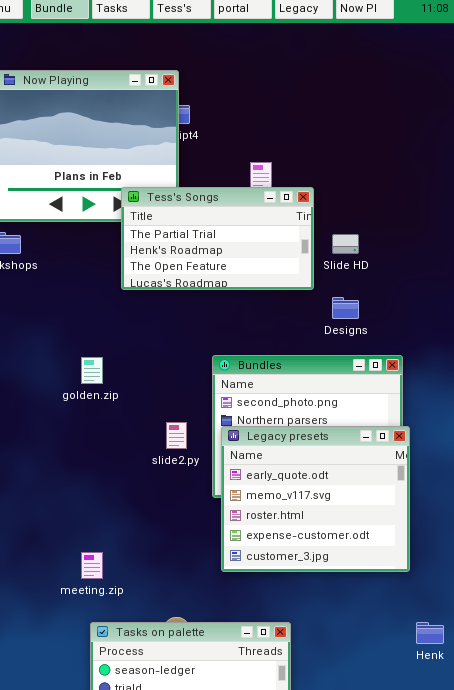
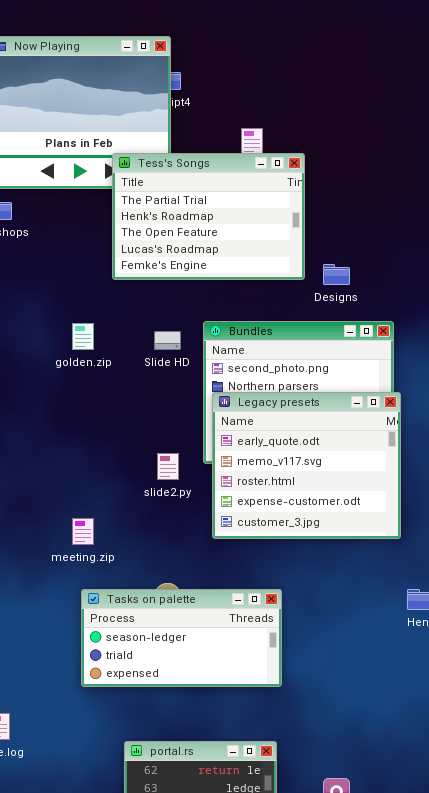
Tess's Songs: [121,187,314,290] -> [112,153,305,280], resized
Slide HD: [332,234,359,254] -> [154,331,181,350], moved
slide2.py: [166,422,187,449] -> [157,453,179,480], moved

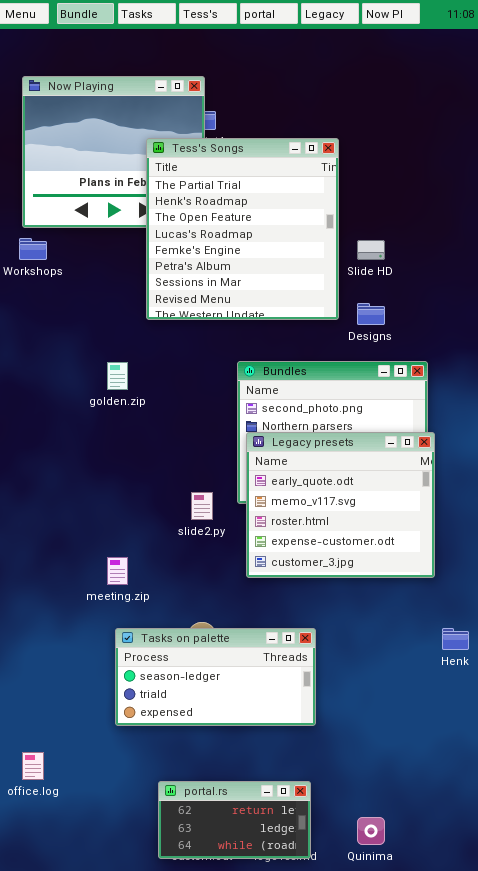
Tess's Songs: [112,153,305,280] -> [146,138,339,320], resized
Slide HD: [154,331,181,350] -> [357,240,385,260], moved

